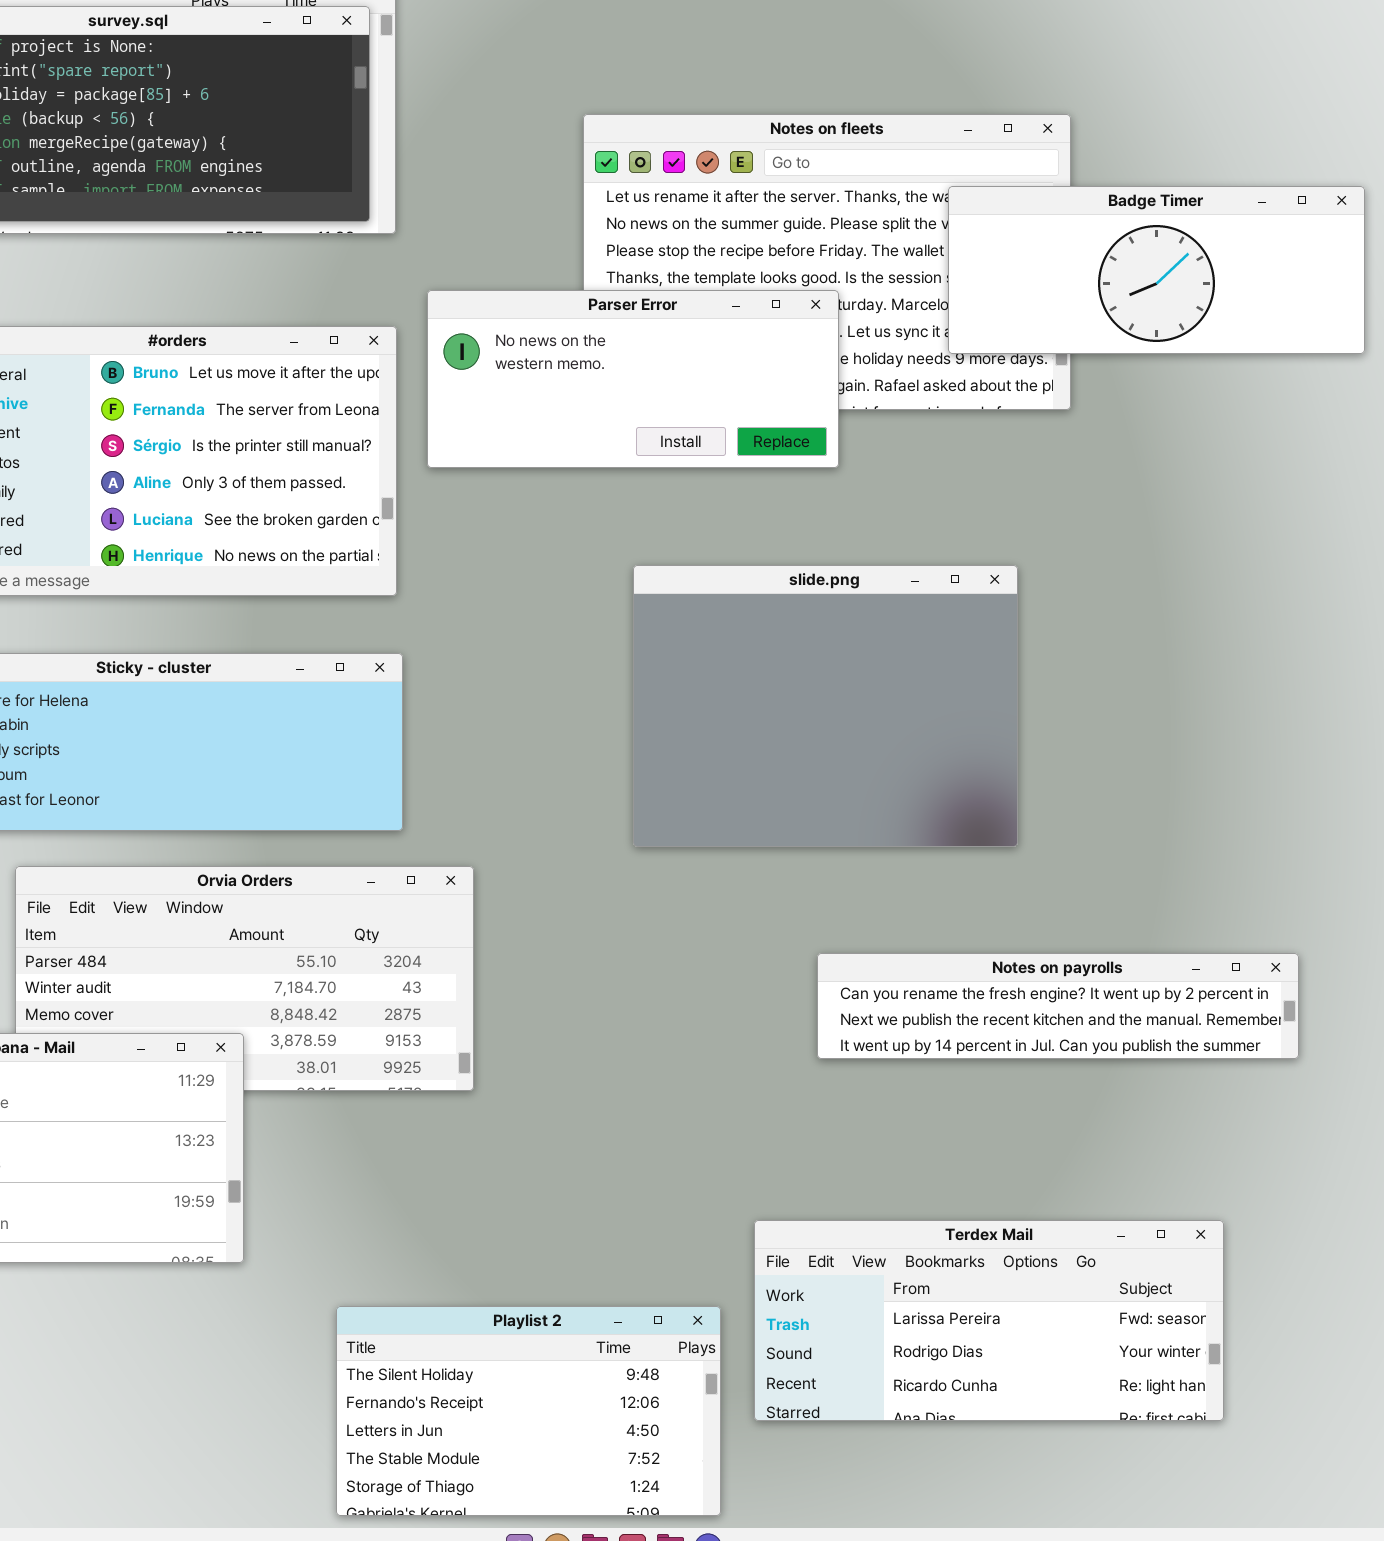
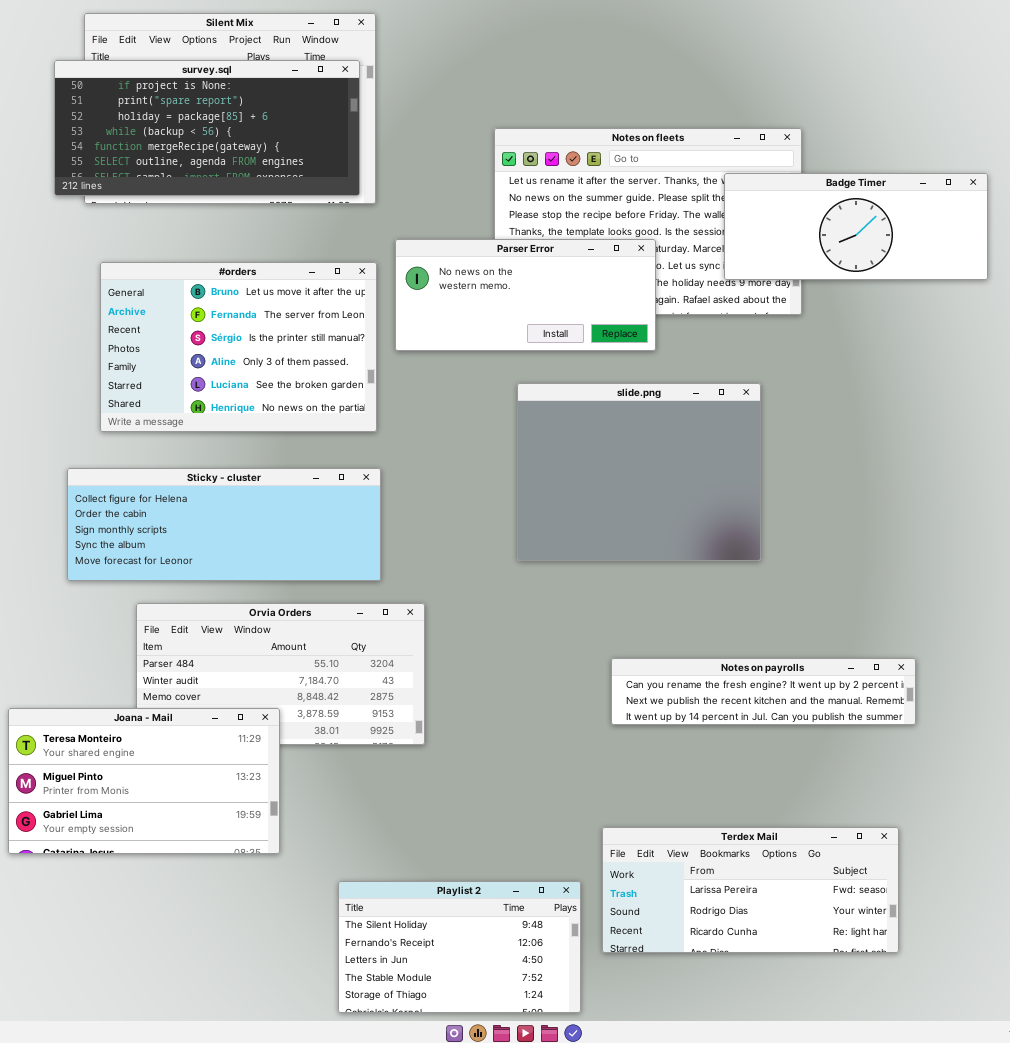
slide.png: [633,565,1018,847] -> [517,383,761,561], moved
Notes on payrolls: [817,953,1299,1059] -> [611,658,916,725], moved

